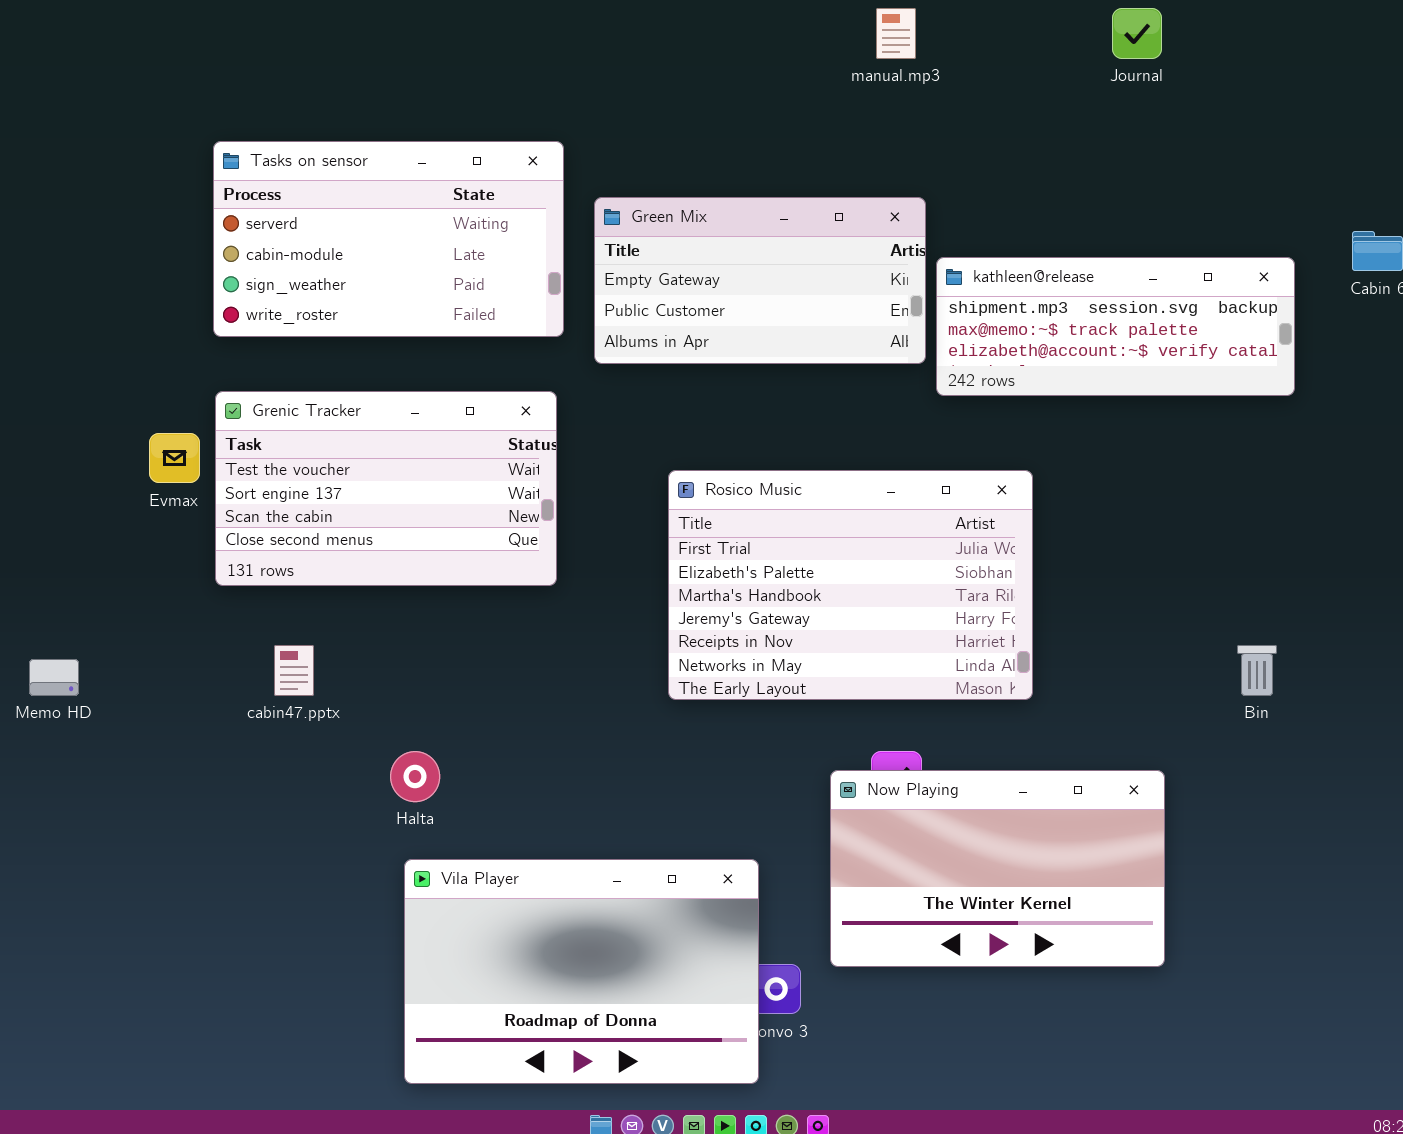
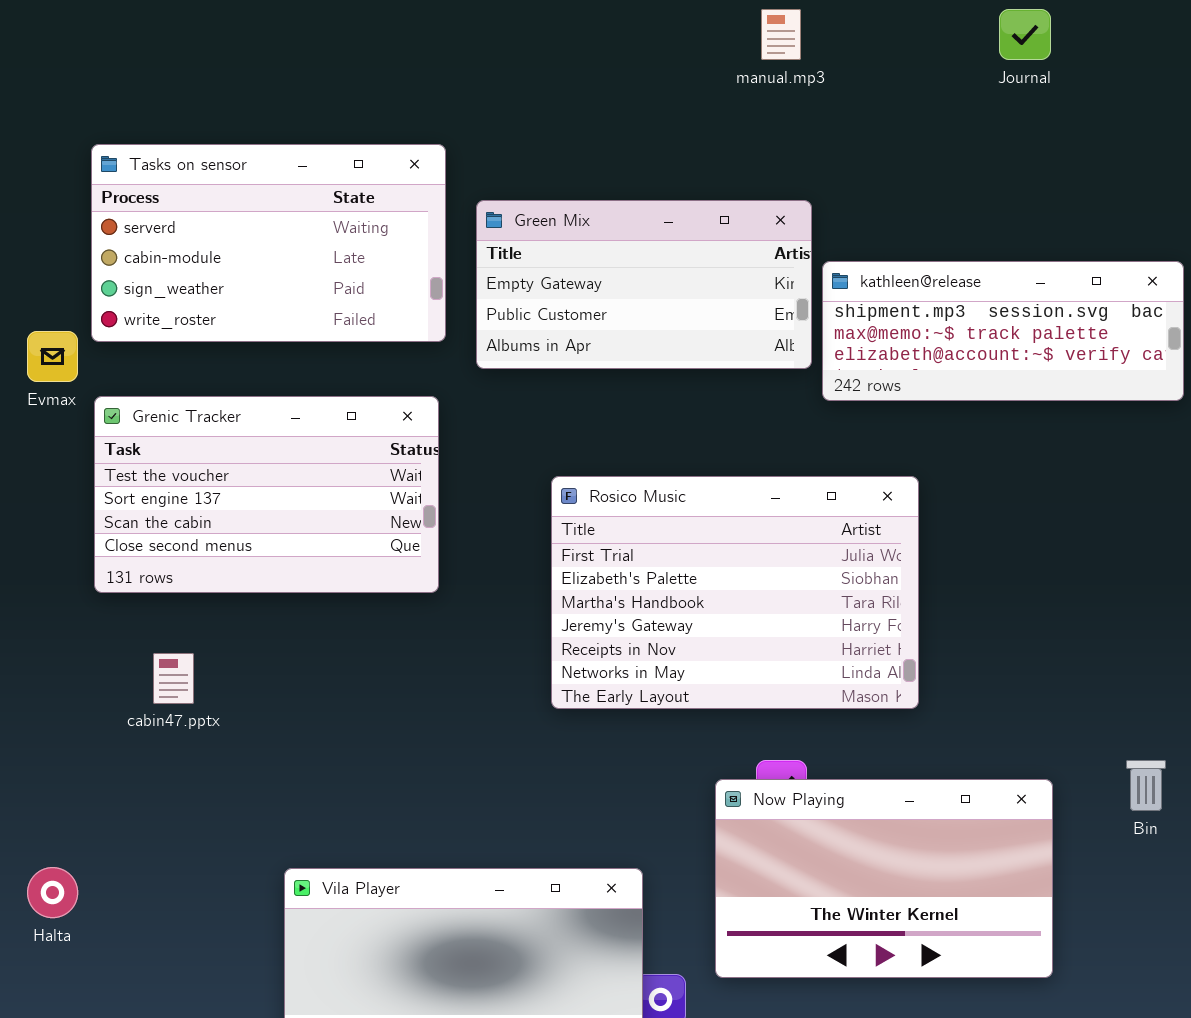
Evmax: [149,433,200,483] -> [27,331,78,382], moved
Bin: [1237,645,1277,696] -> [1126,760,1166,811], moved
Halta: [390,751,440,802] -> [27,867,78,918], moved

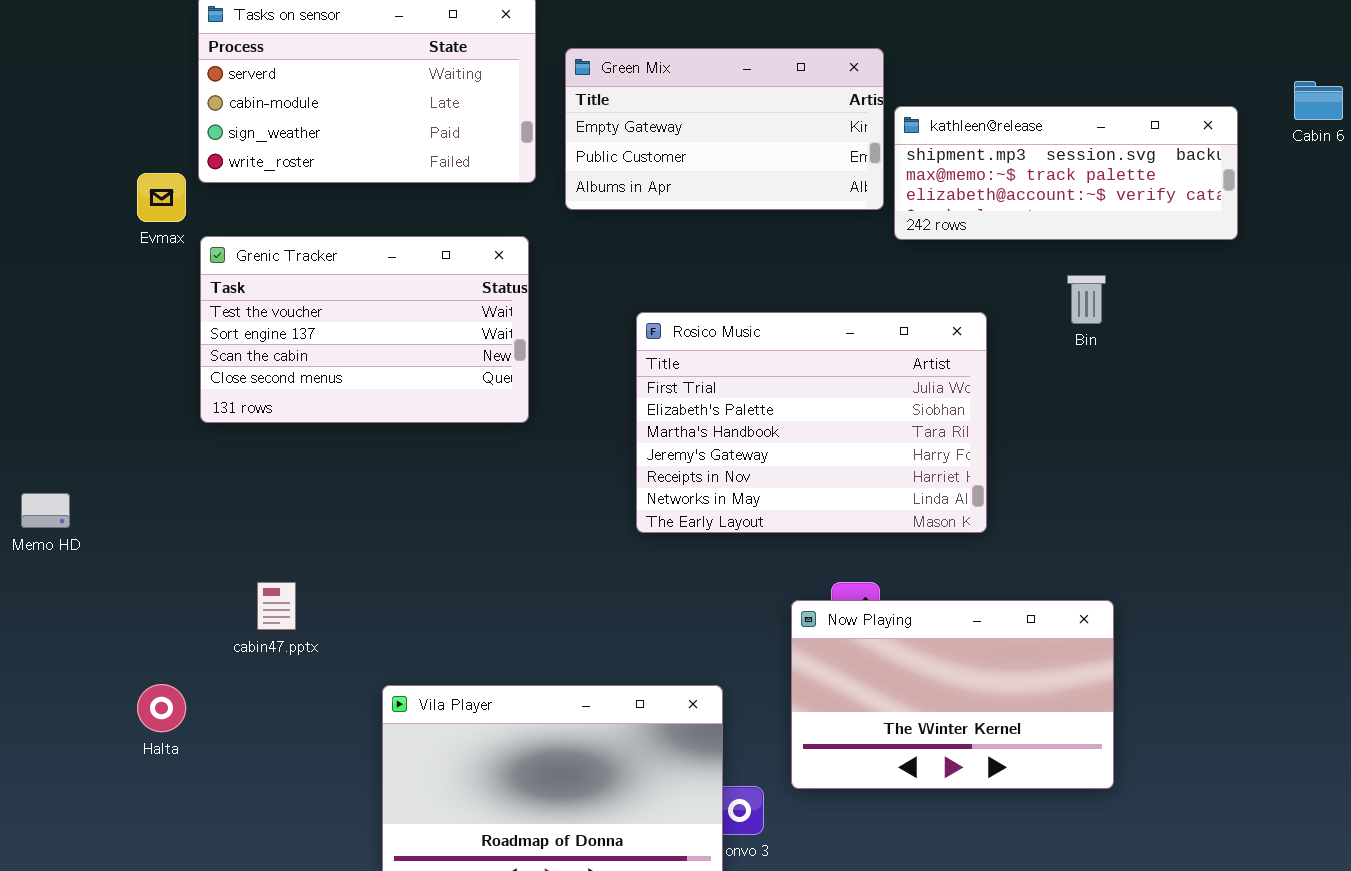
cabin47.pptx: [153,653,194,704] -> [257,582,296,630], moved
Bin: [1126,760,1166,811] -> [1067,275,1106,324], moved

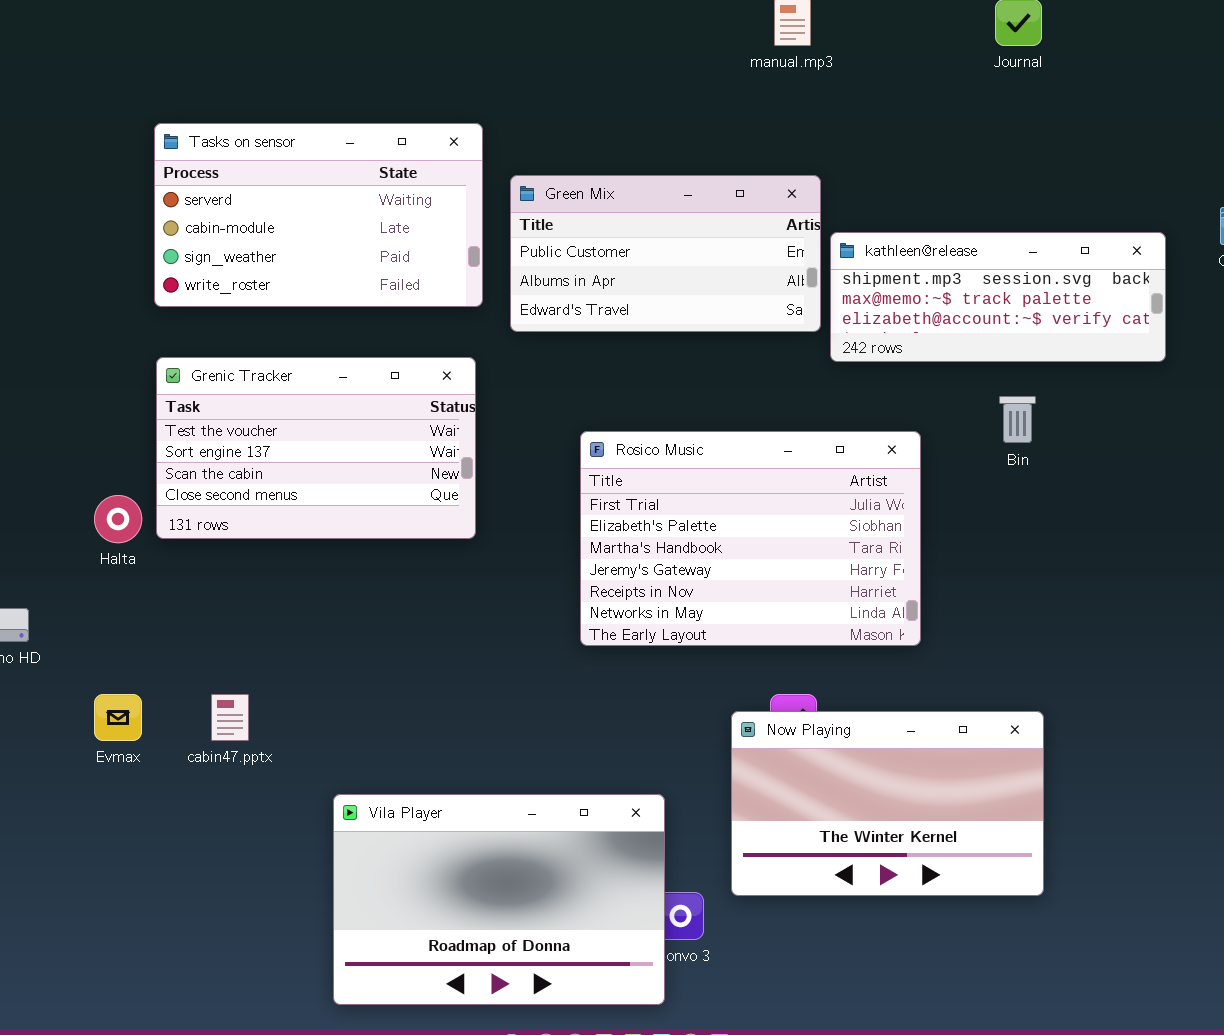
Green Mix: [565,48,884,210] -> [510,175,821,332], scrolled down 1 row
Evmax: [137,173,186,222] -> [94,694,142,741], moved
Halta: [137,684,186,732] -> [94,495,142,543], moved

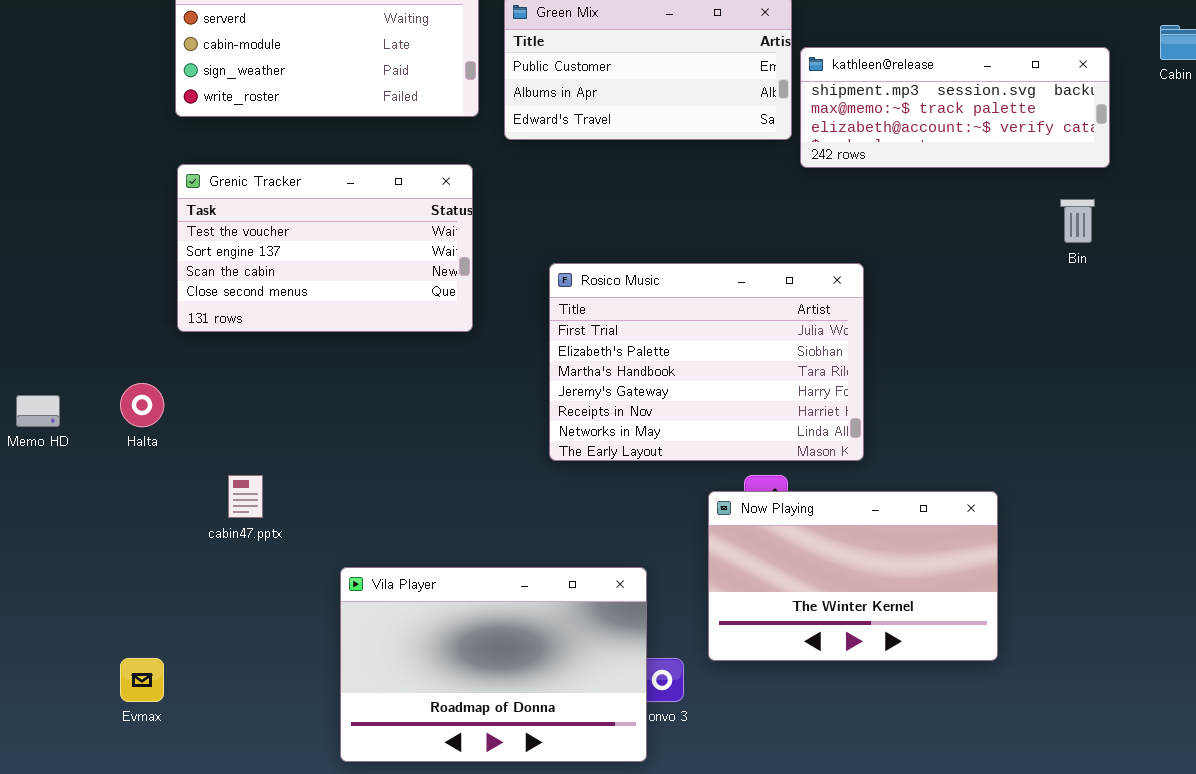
Bin: [999,396,1036,443] -> [1060,199,1095,243], moved
Rosico Music: [580,431,921,646] -> [549,263,864,461], moved
Halta: [94,495,142,543] -> [120,383,164,427], moved
Evmax: [94,694,142,741] -> [120,658,164,702], moved

